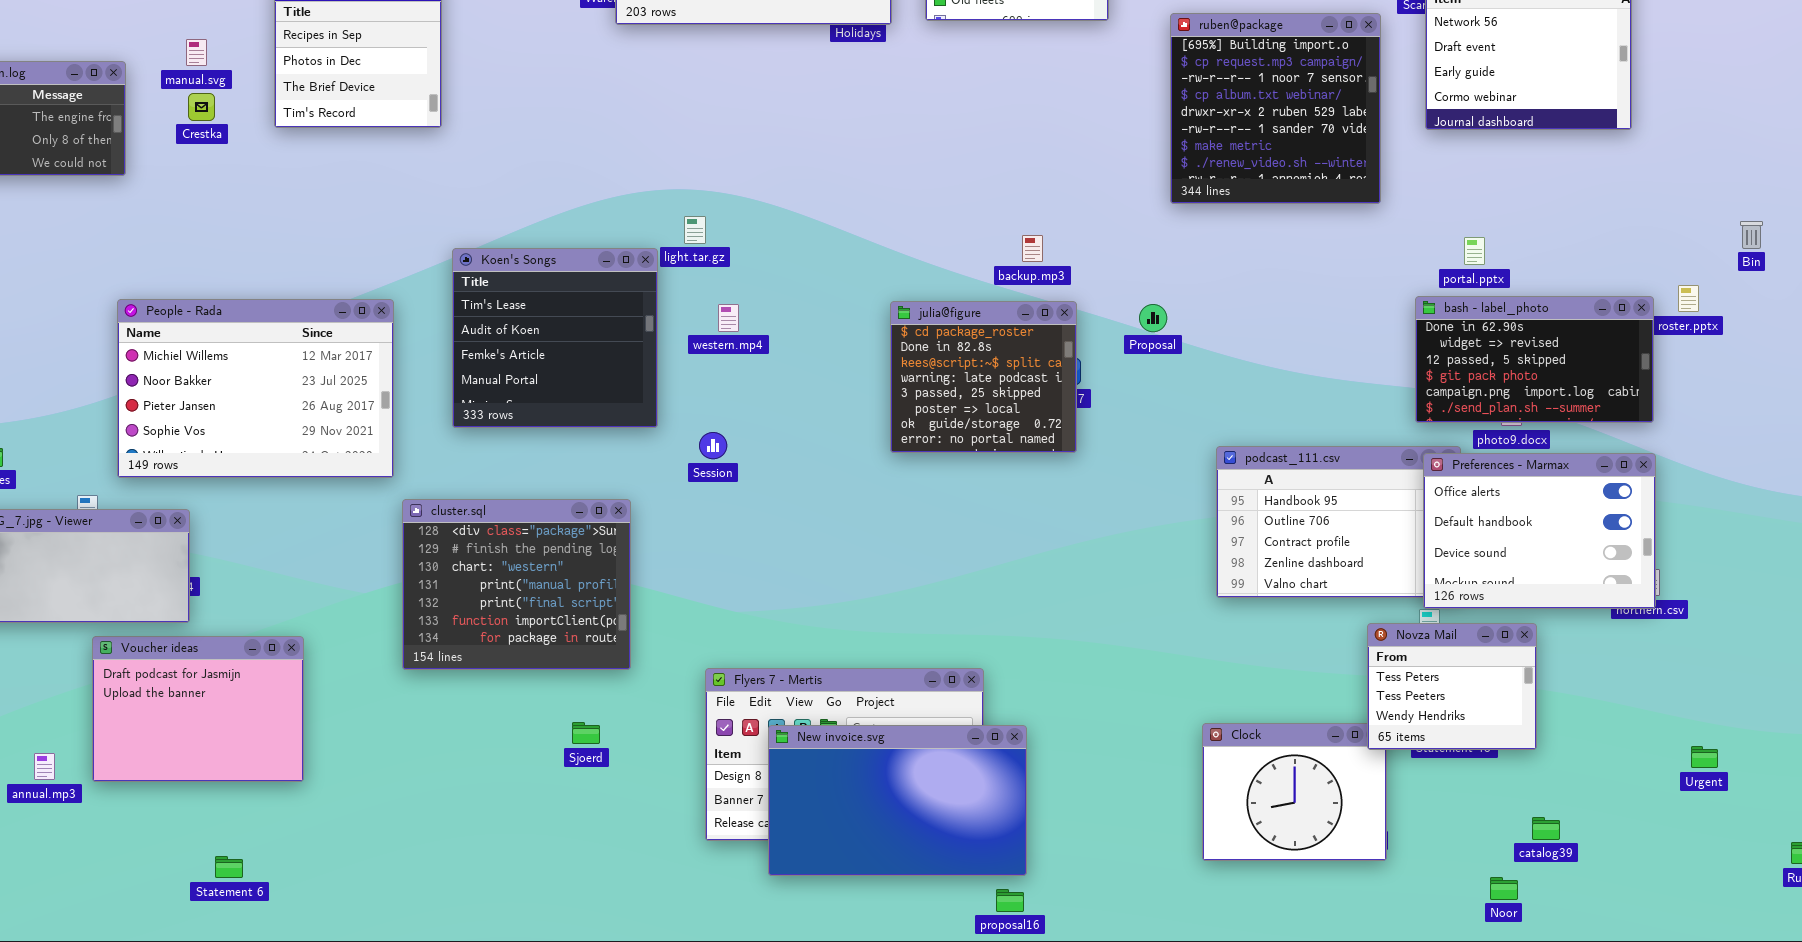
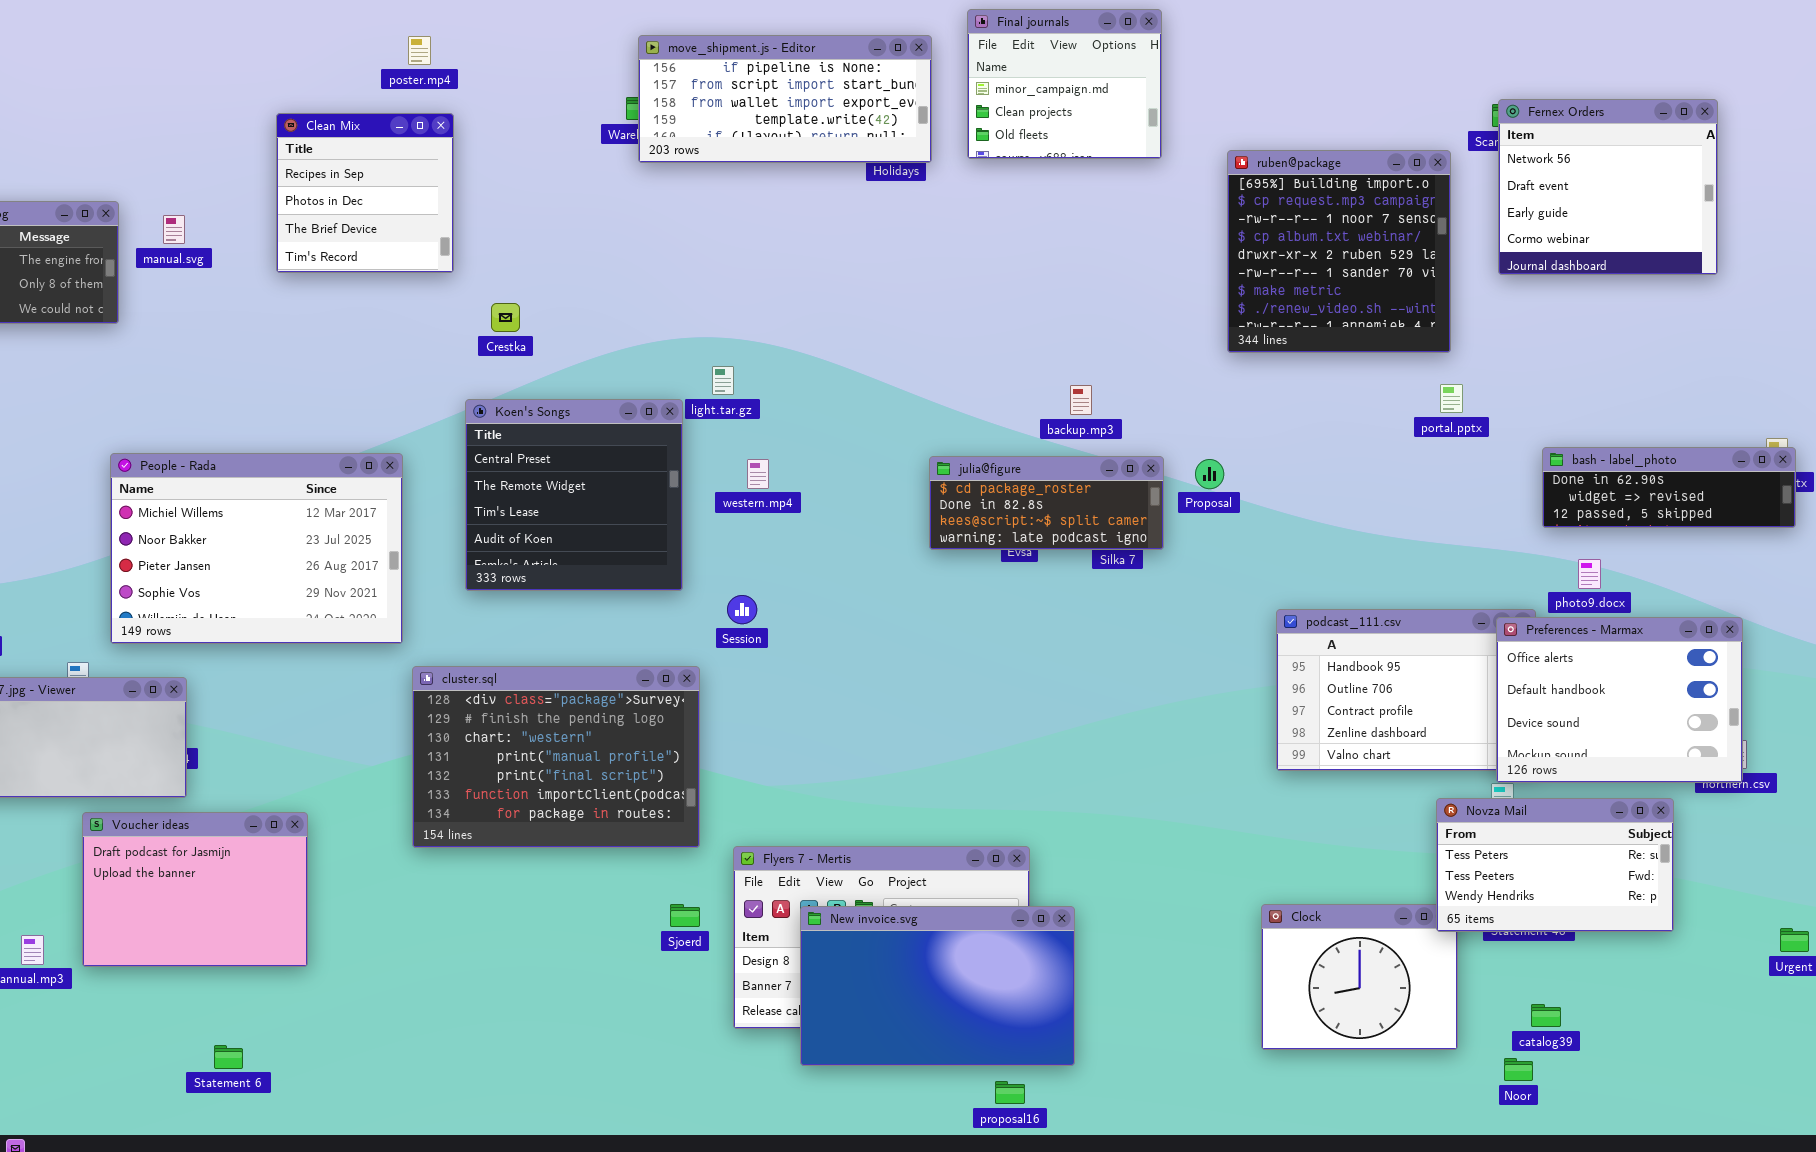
manual.svg: [186,39,207,66] -> [163,215,185,244], moved
Crestka: [188,93,215,121] -> [491,303,520,332], moved
portal.pptx: [1464,237,1485,265] -> [1440,384,1463,413], moved
Koen's Songs: [452,248,658,428] -> [465,399,683,591], scrolled up 2 rows
bash - label_photo: [1415,296,1654,423] -> [1542,447,1796,528], moved, resized
julia@figure: [890,301,1077,453] -> [929,456,1164,550], resized
cluster.sql: [402,499,631,670] -> [412,666,700,848], resized
Novza Mail: [1367,623,1537,750] -> [1436,798,1674,932], resized
Sjoerd: [572,722,600,744] -> [670,904,700,927], moved
catalog39: [1532,817,1560,840] -> [1531,1004,1561,1027], moved
Noor: [1490,877,1518,900] -> [1504,1058,1533,1081], moved
proposal16: [996,889,1024,912] -> [995,1081,1025,1104], moved

